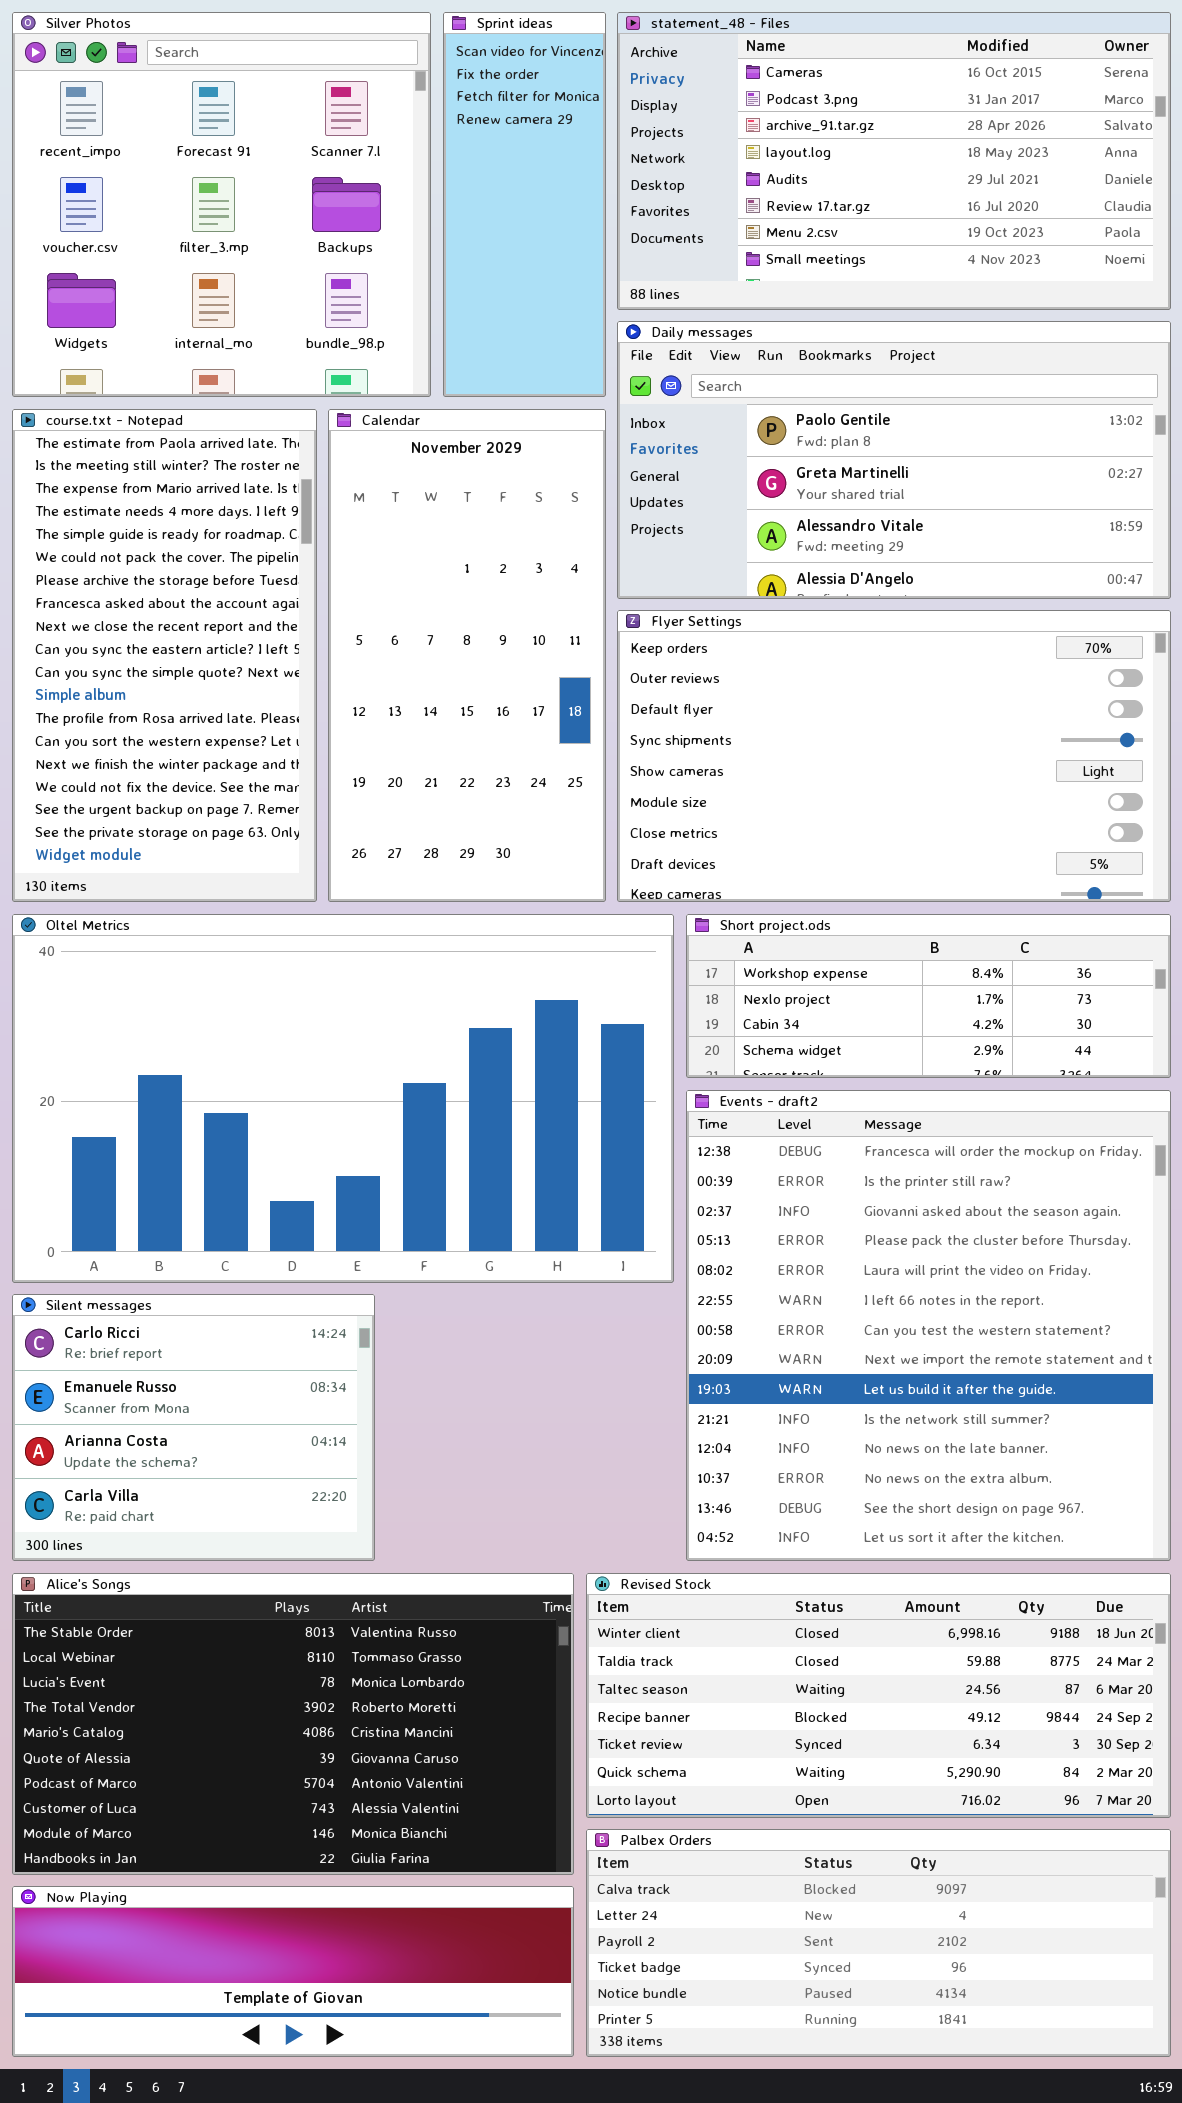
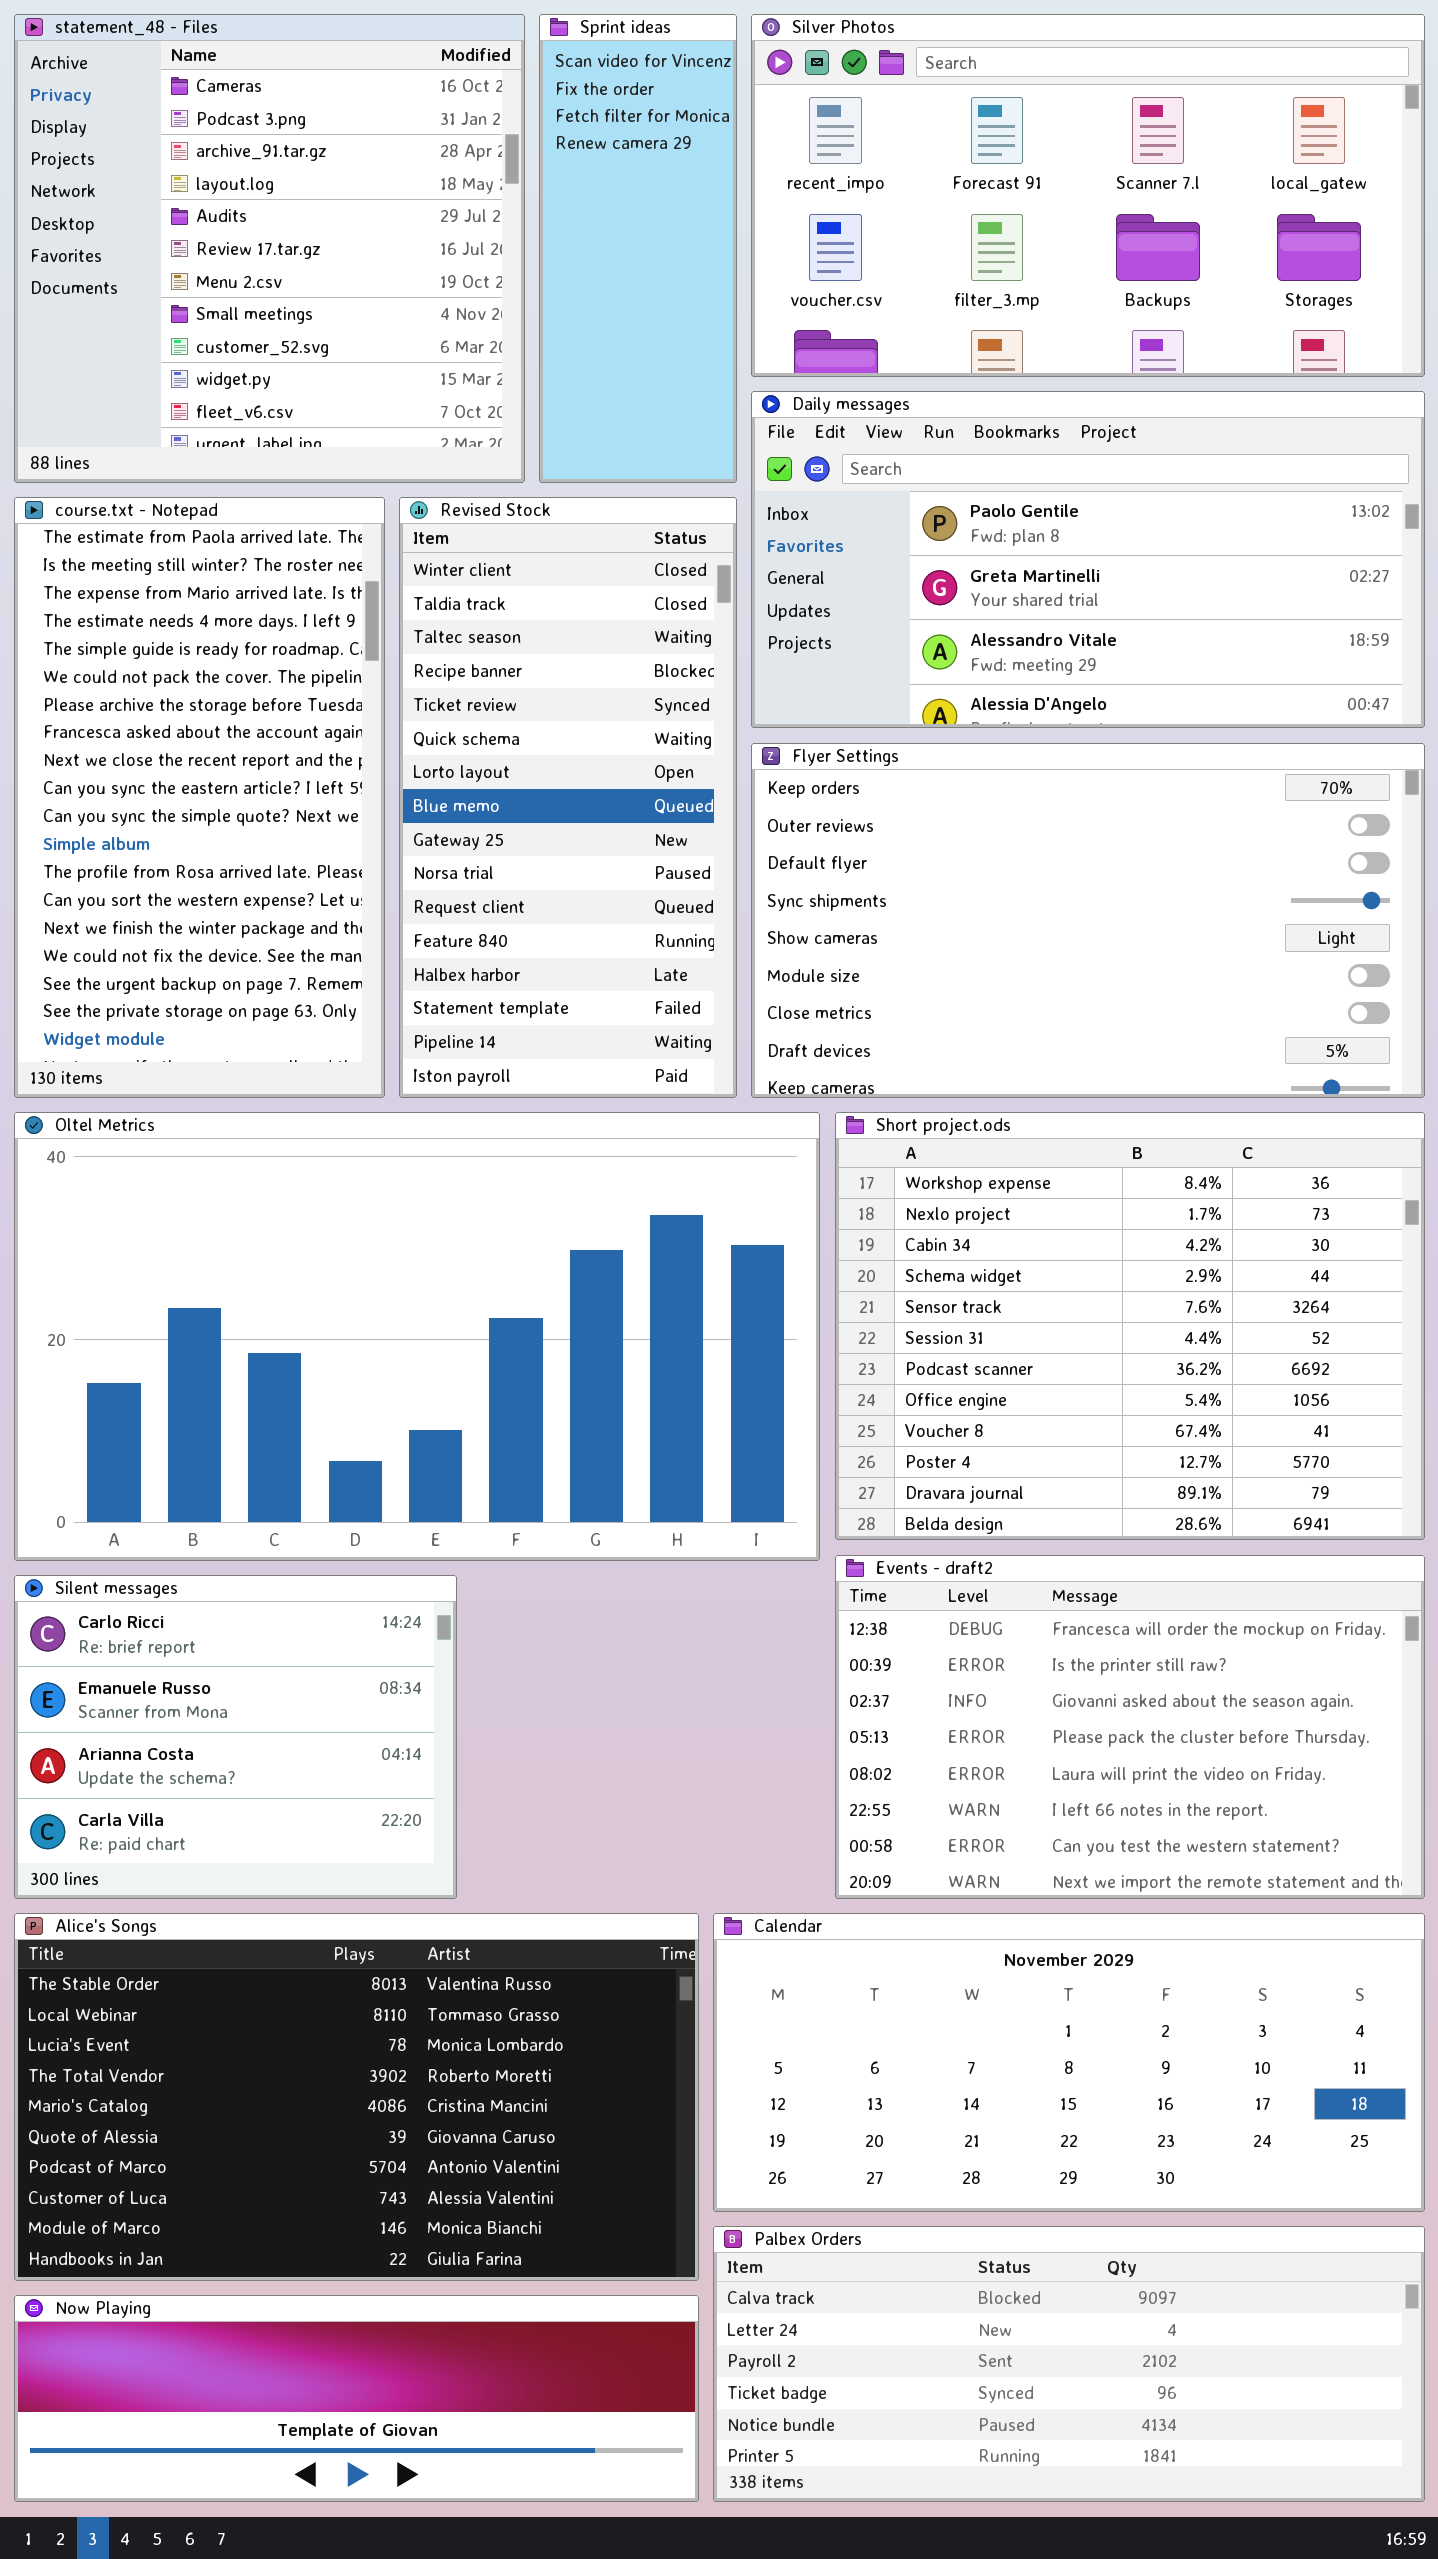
Silver Photos: [12,12,431,397] -> [751,14,1425,377], moved, resized
statement_48 - Files: [617,12,1171,310] -> [14,14,525,483], moved, resized
Calendar: [328,409,606,902] -> [713,1913,1425,2212], moved, resized
Short project.ods: [686,914,1171,1078] -> [835,1112,1425,1540], resized
Events - draft2: [686,1090,1171,1561] -> [835,1555,1425,1899], resized
Revised Stock: [586,1573,1171,1818] -> [399,497,737,1098], moved, resized

